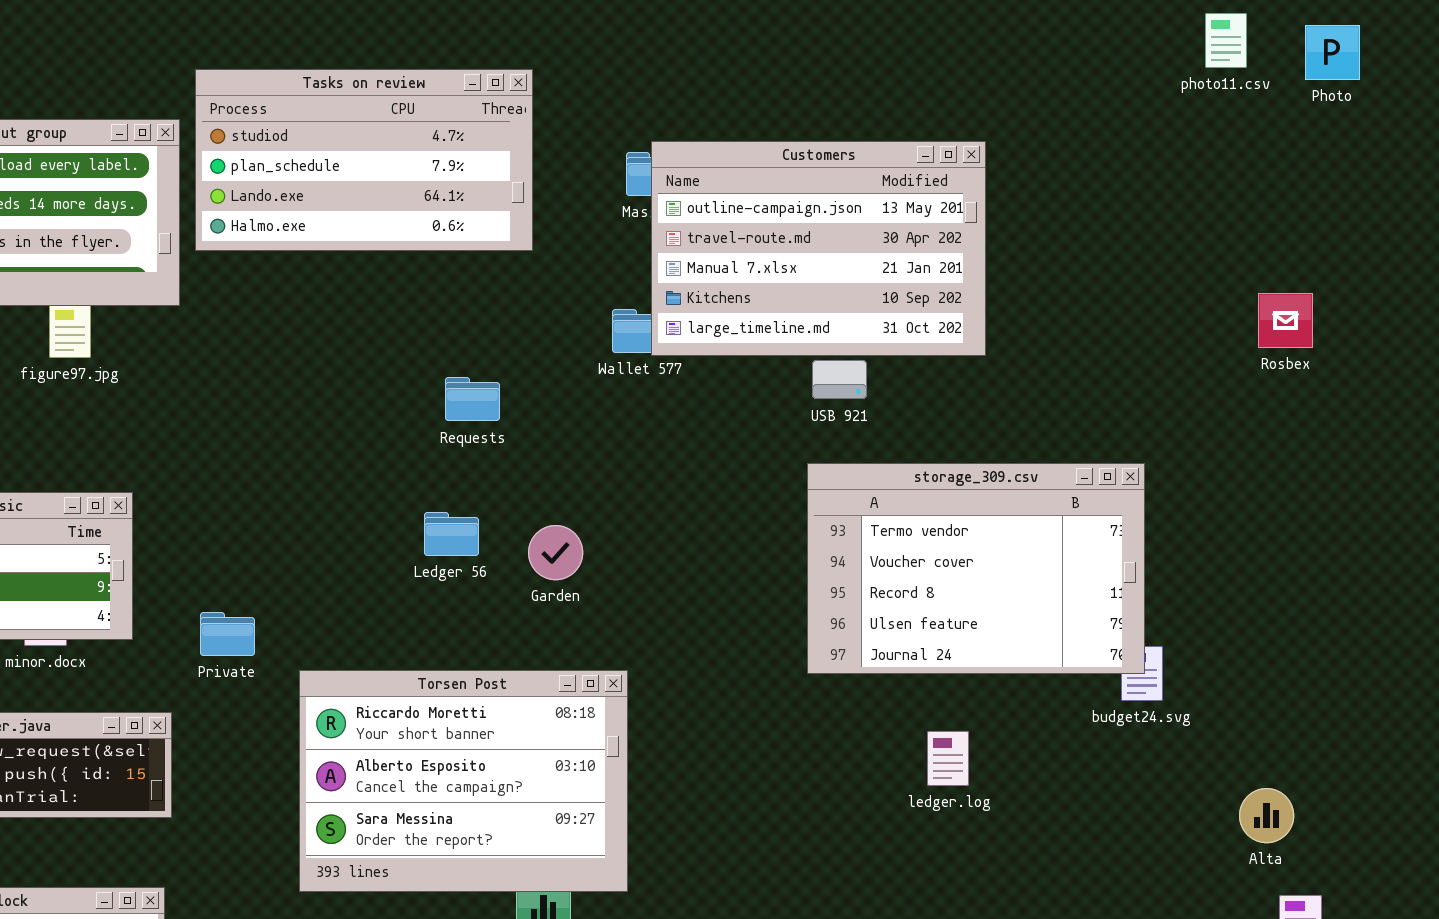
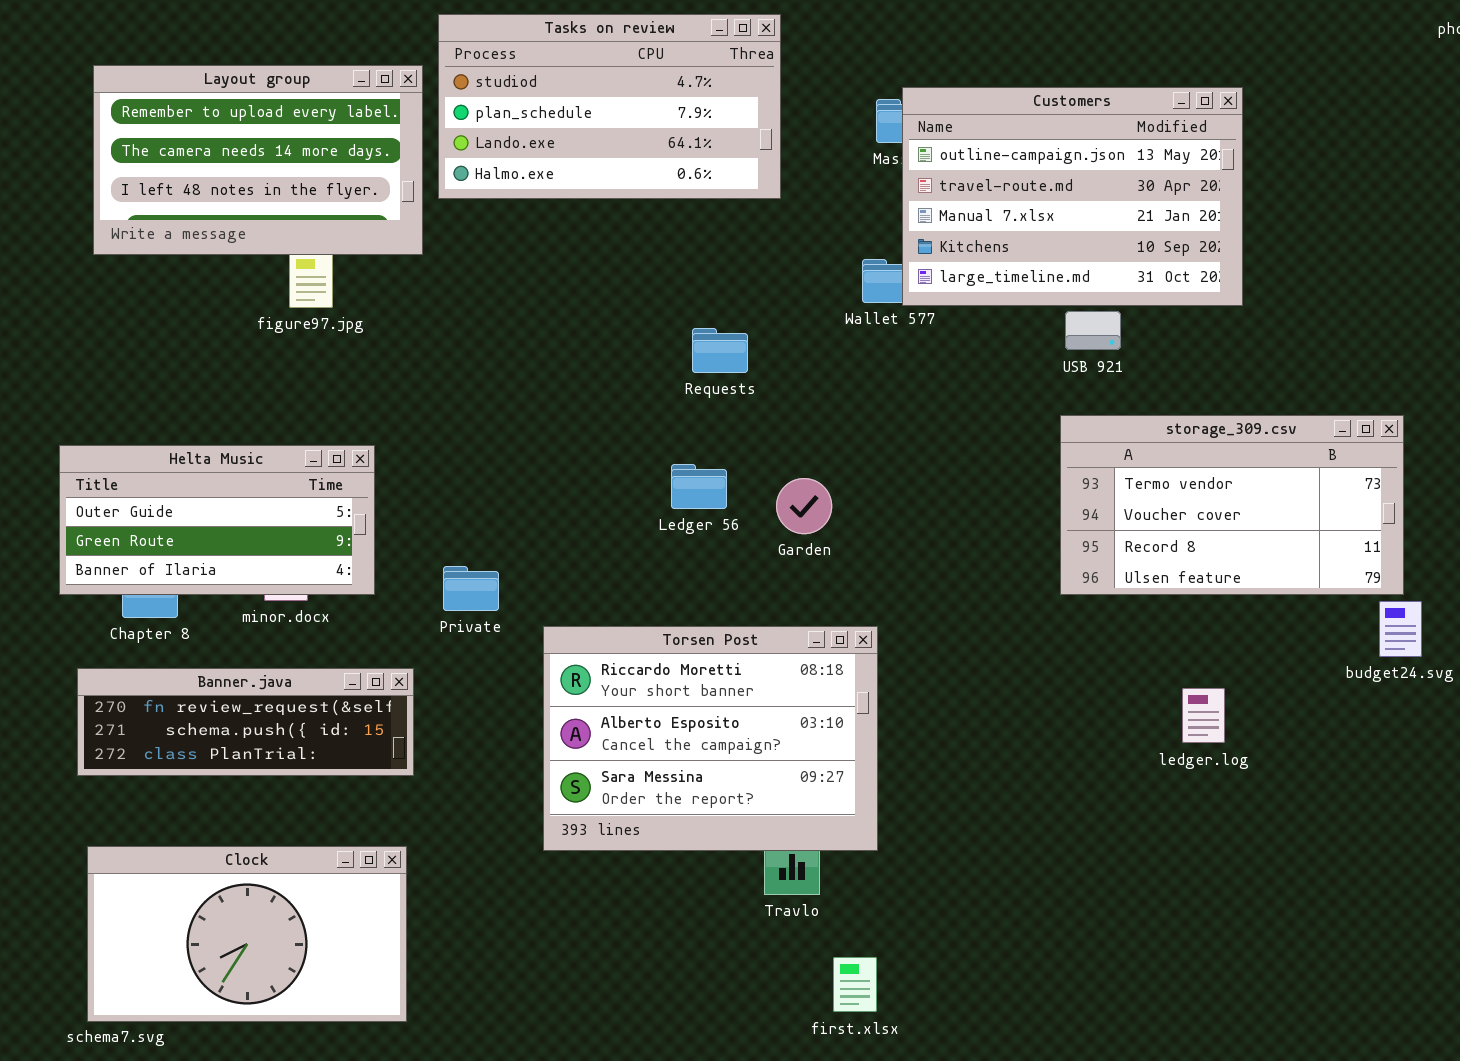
storage_309.csv: [807,463,1145,674] -> [1060,415,1404,595], resized

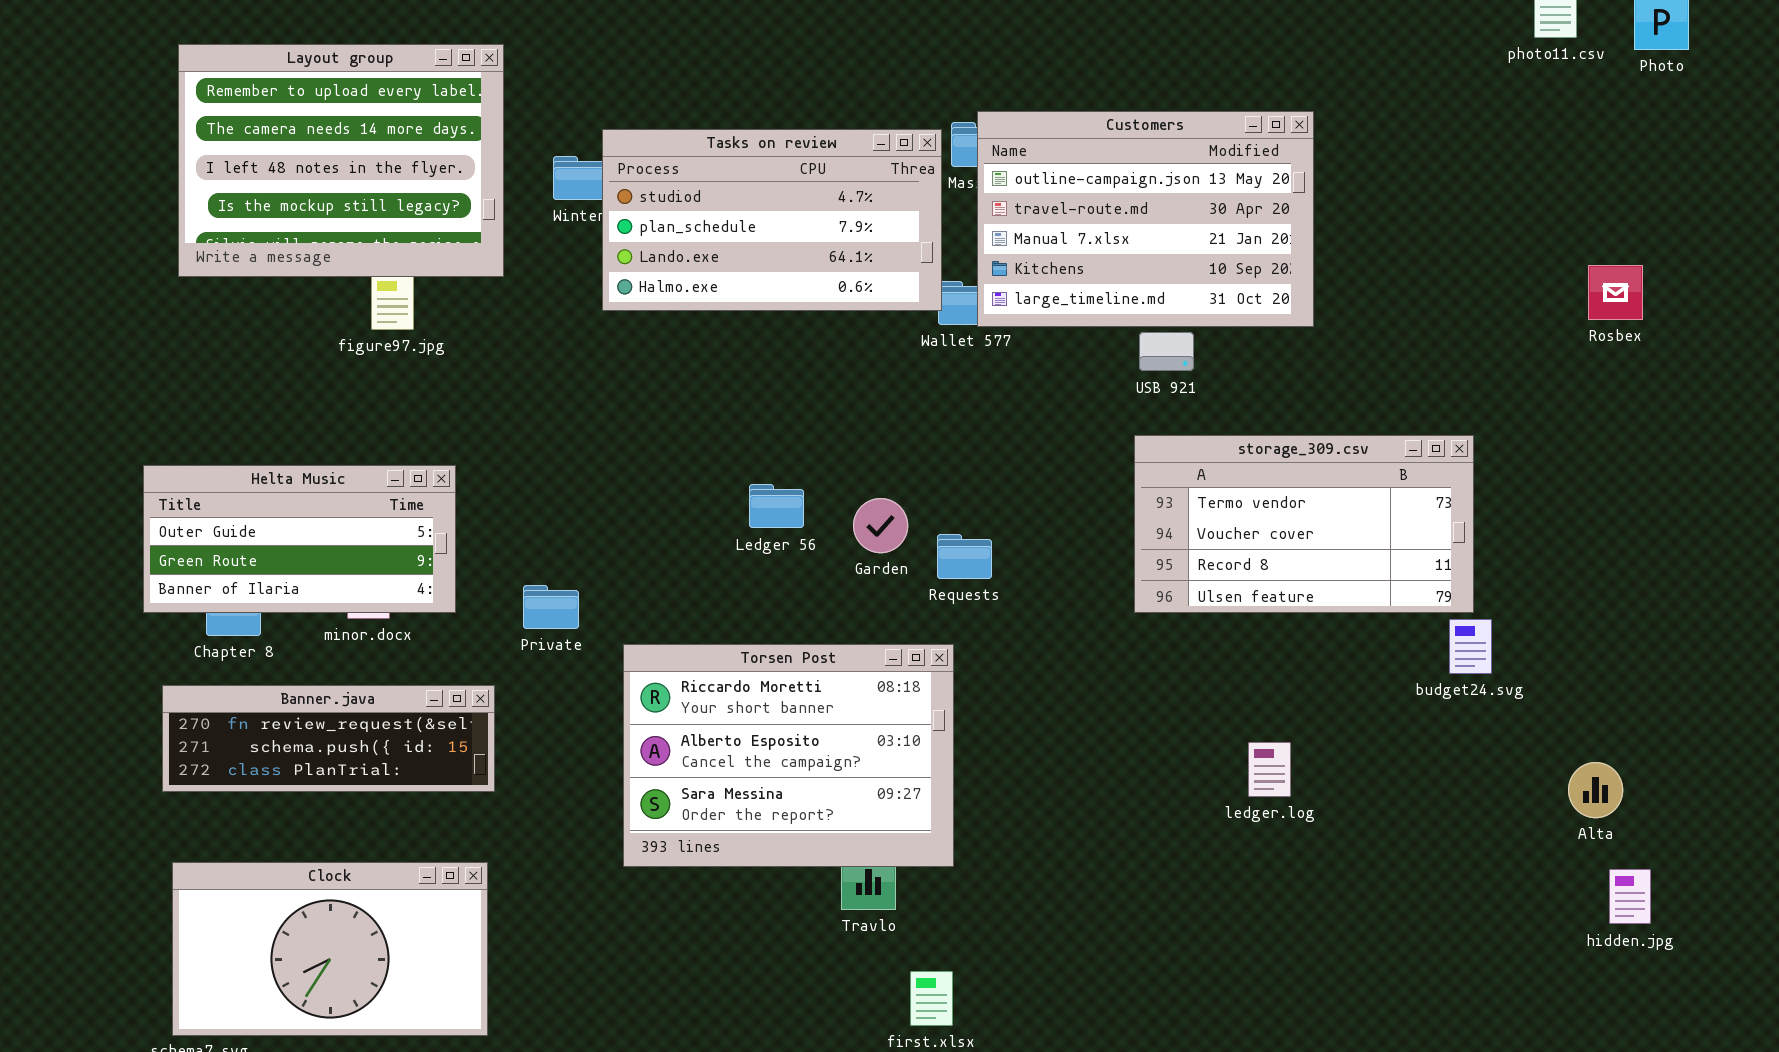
Tasks on review: [438,14,781,199] -> [602,129,942,311], moved
Layout group: [93,65,423,255] -> [178,44,504,277], resized
Requests: [692,328,748,373] -> [937,534,992,579], moved
ledger.log: [1182,688,1225,743] -> [1248,742,1291,797], moved

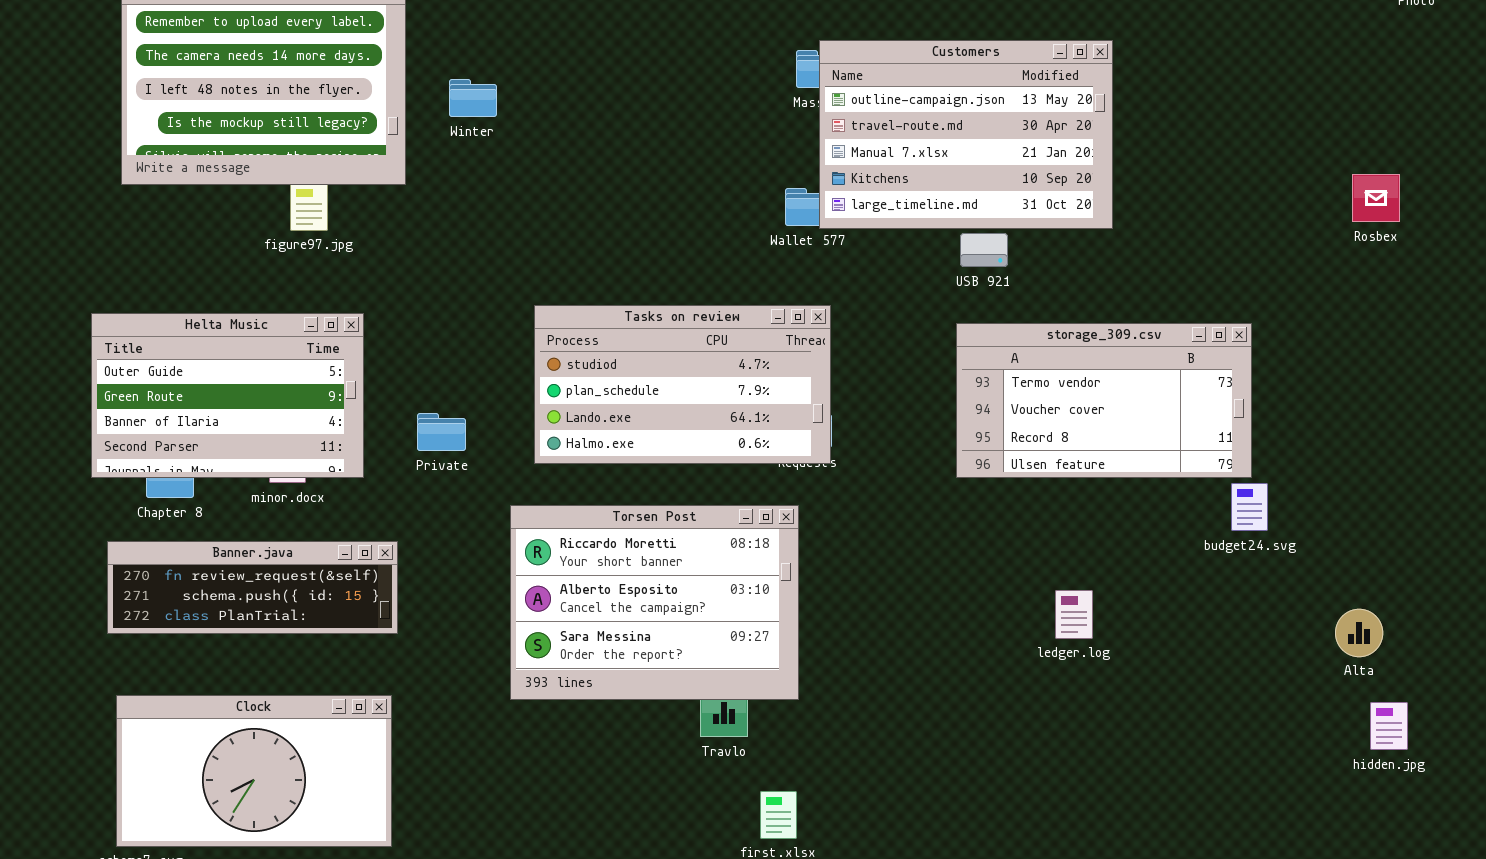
Tasks on review: [602,129,942,311] -> [534,305,831,464], moved
Helta Music: [143,465,456,613] -> [91,313,364,478], resized
Private: [523,585,579,629] -> [417,413,466,451], moved

